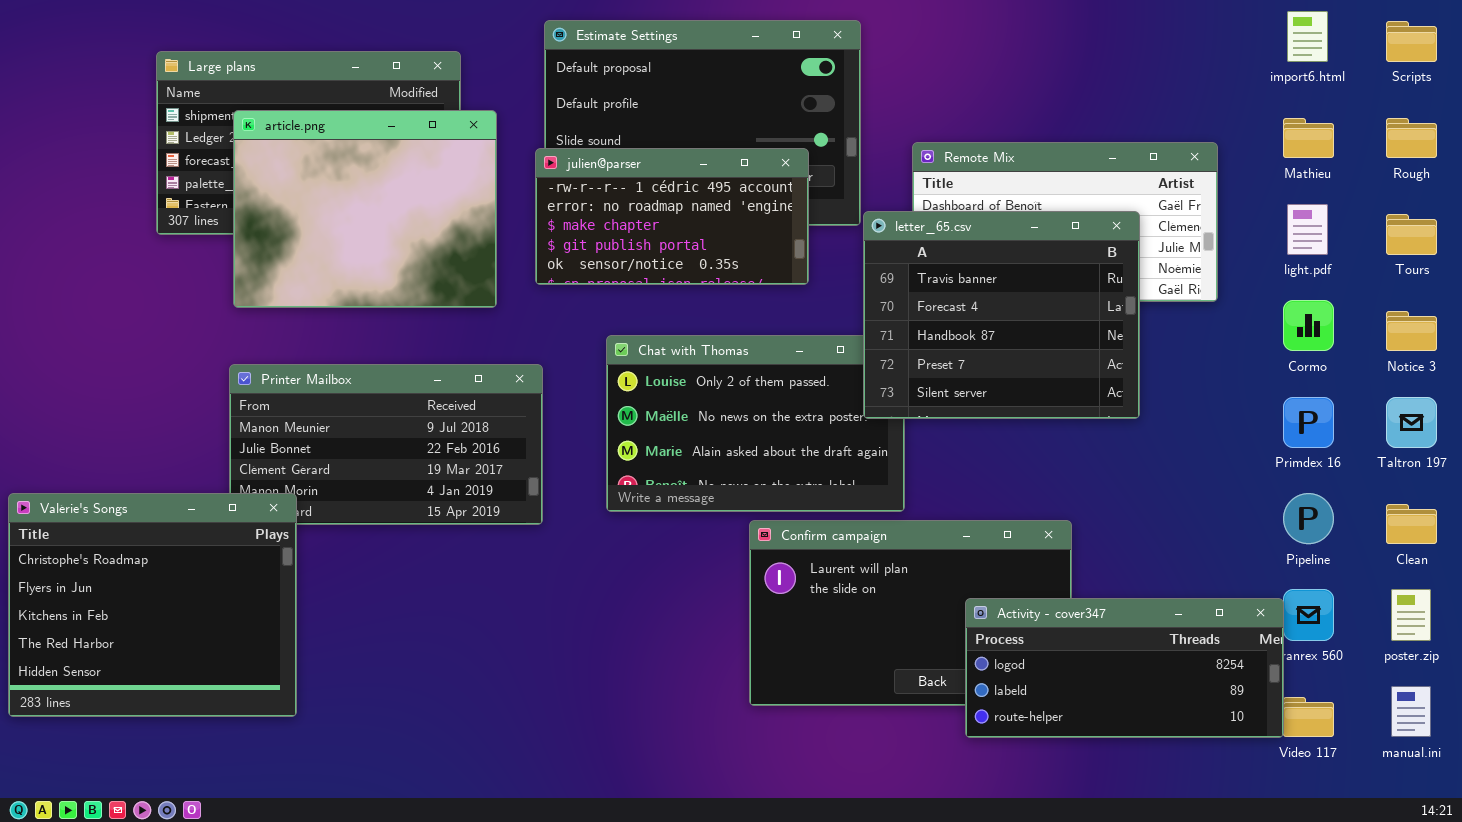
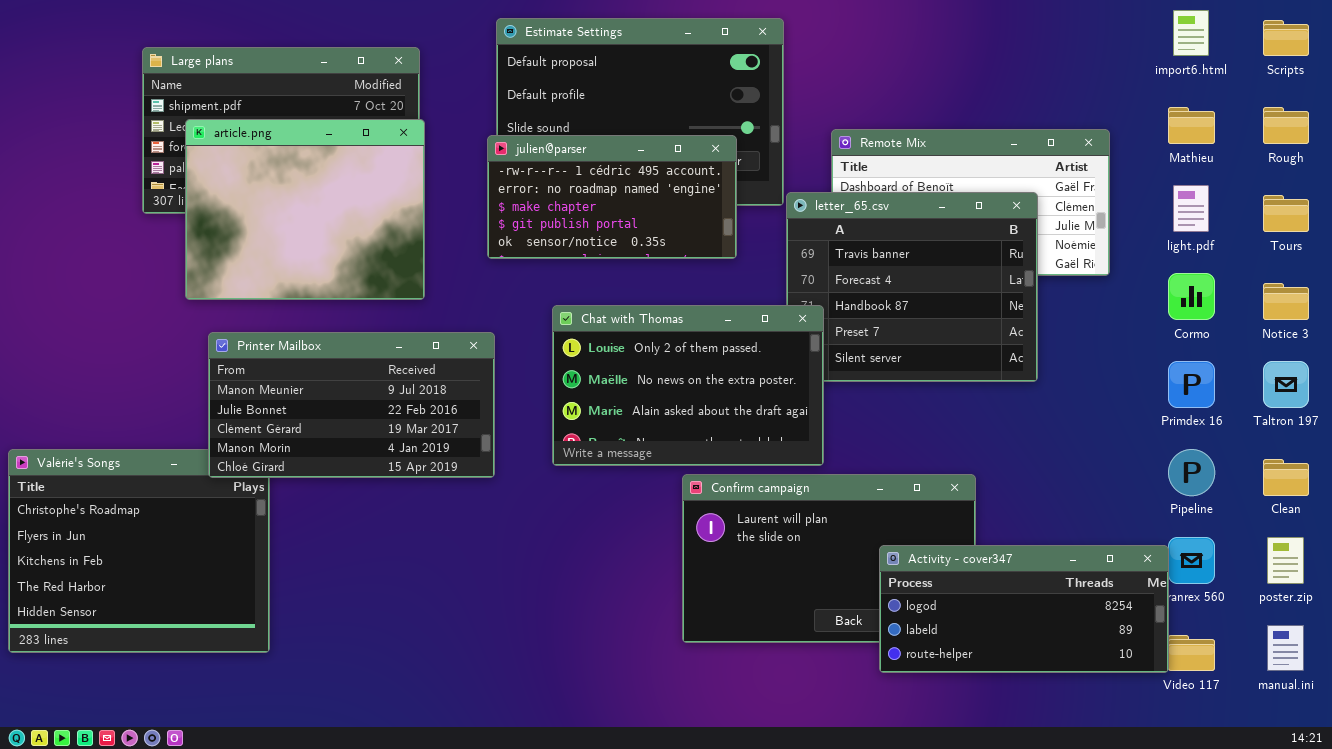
article.png: [233,110,497,308] -> [185,119,425,300], moved
Chat with Thomas: [606,335,905,512] -> [552,305,824,466], raised
Printer Mailbox: [229,364,543,525] -> [208,332,495,478], raised

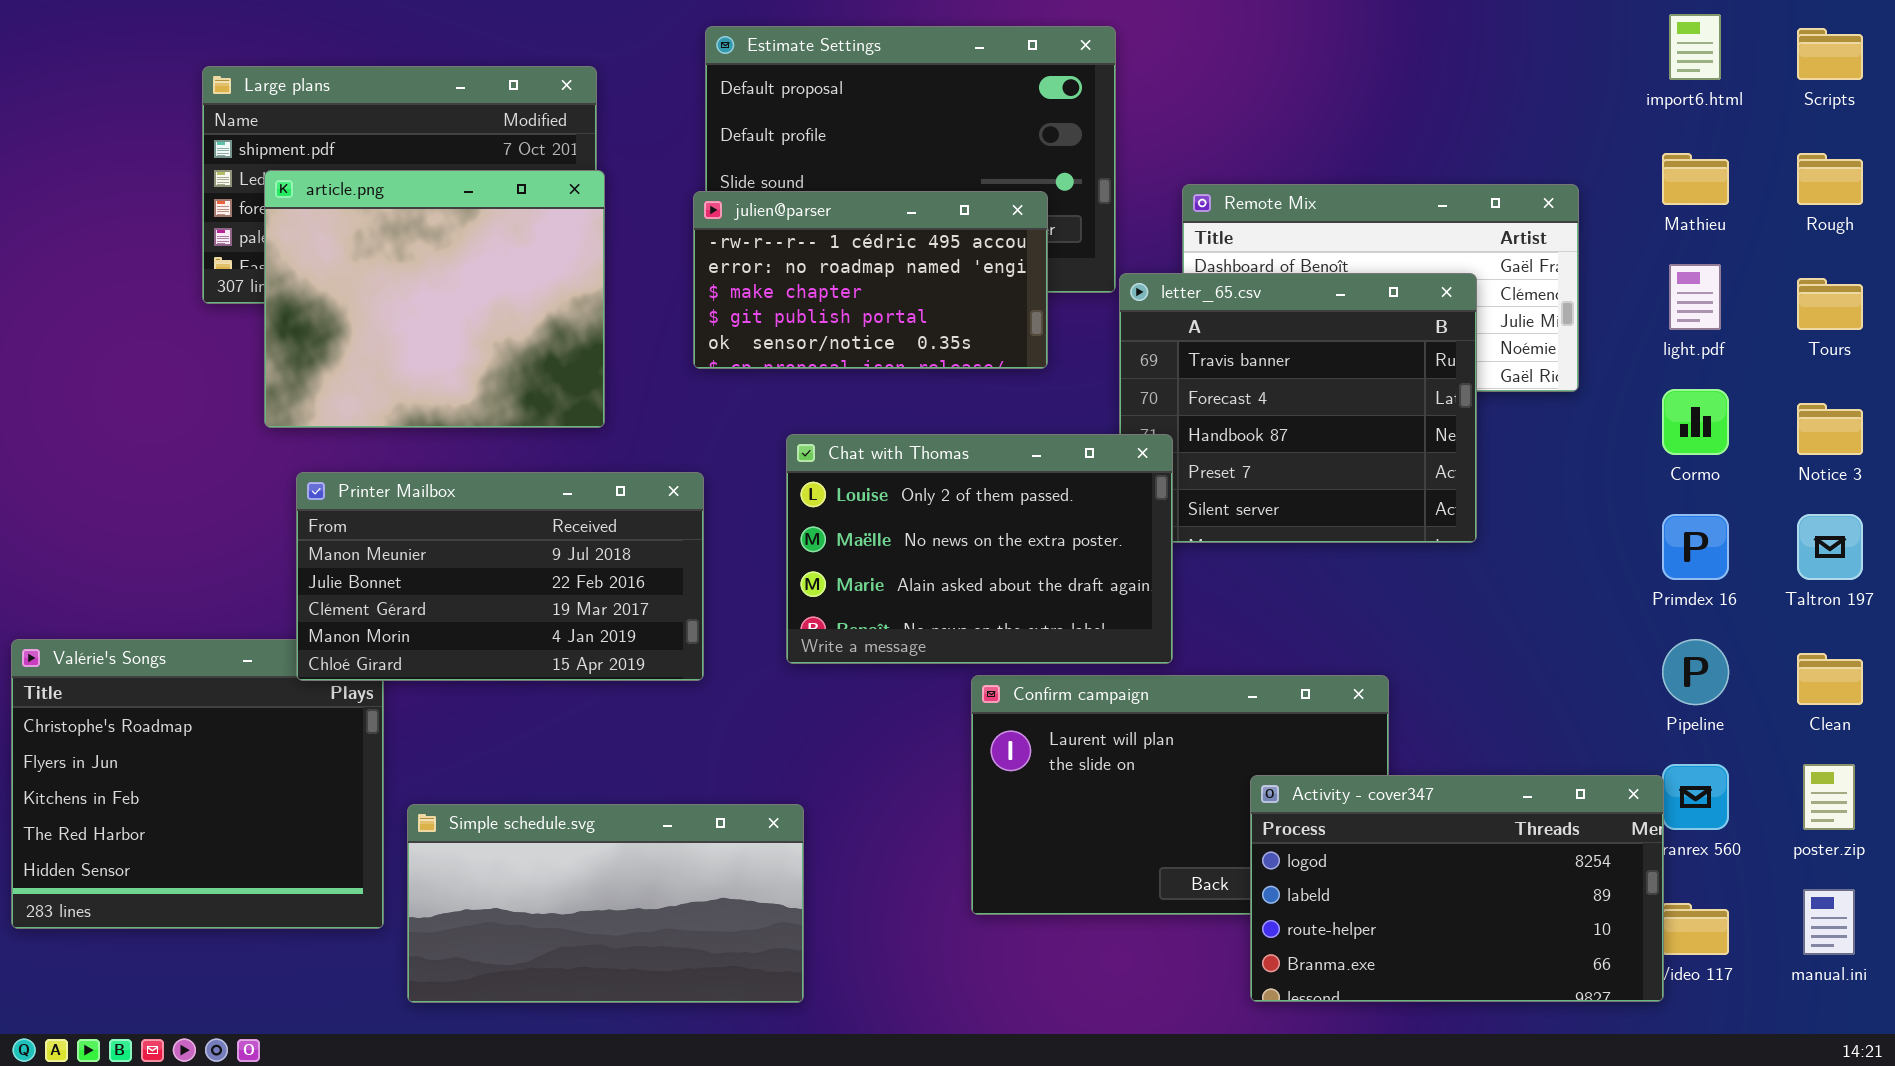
Activity - cover347: [879,545,1169,673] -> [1250,775,1664,1002], resized
Simple schedule.svg: none -> [407,804,804,1003], opened

